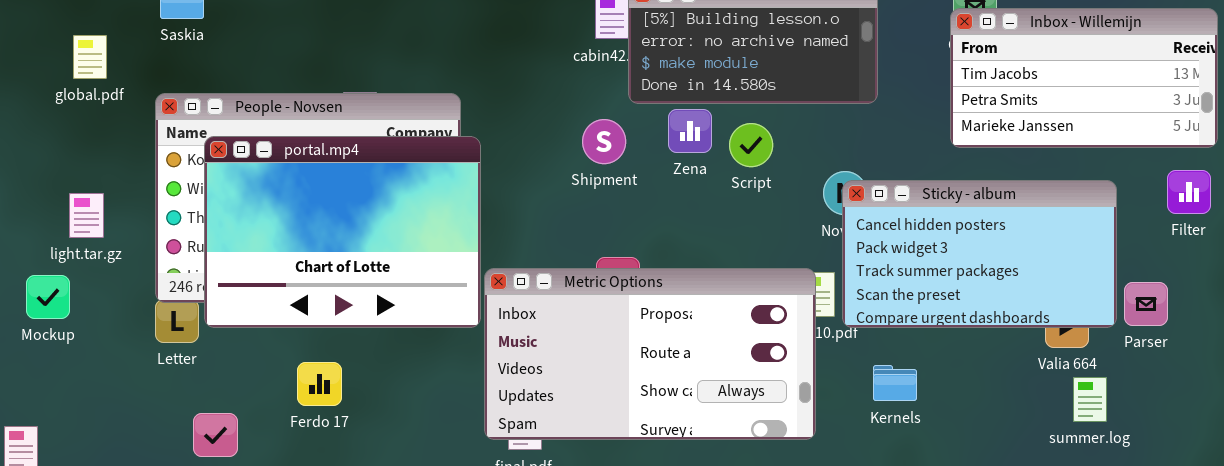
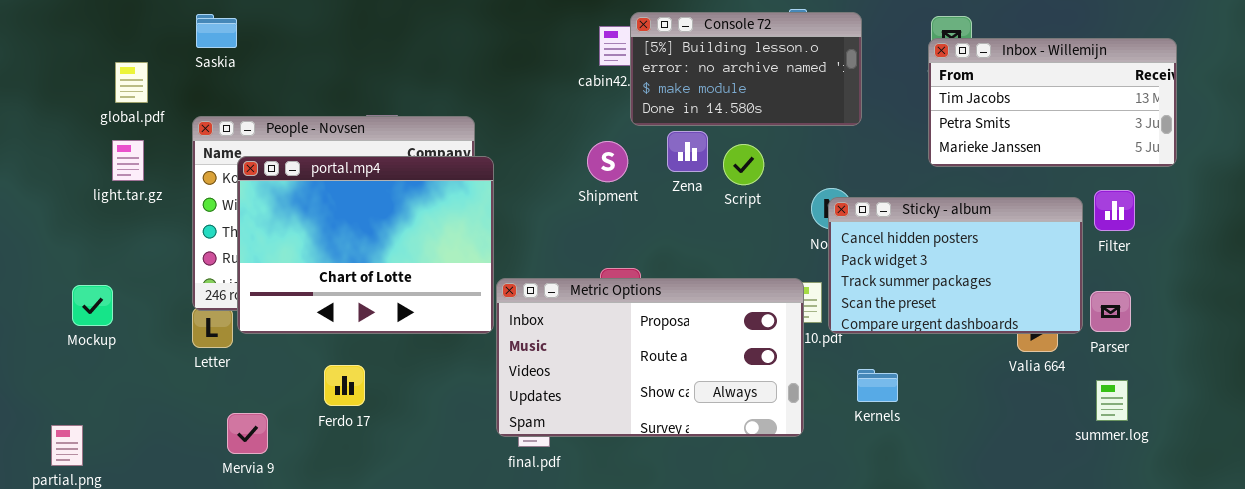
Filter: [1167,170,1211,214] -> [1094,190,1135,231], moved
light.tar.gz: [69,193,104,238] -> [112,140,144,181], moved
summer.log: [1073,377,1107,422] -> [1096,380,1128,421], moved

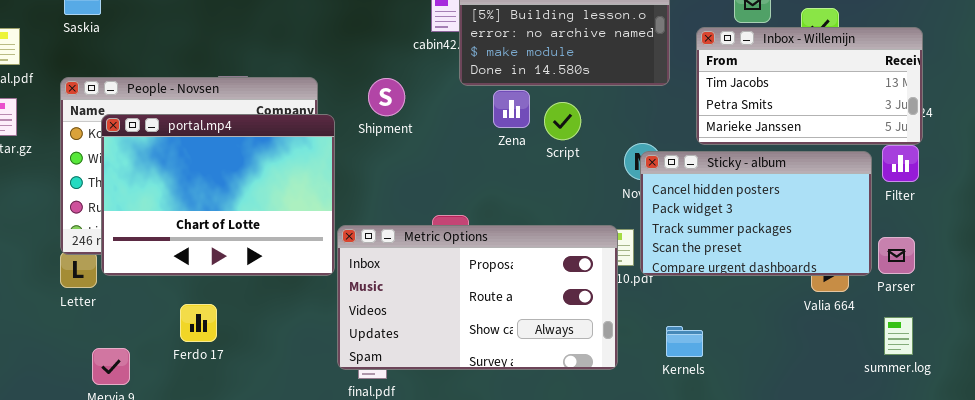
Inbox - Willemijn: [928,38,1177,167] -> [696,27,923,145], moved
Shipment: [587,141,628,182] -> [368,78,405,116], moved
Kernels: [857,369,898,402] -> [666,326,703,357], moved

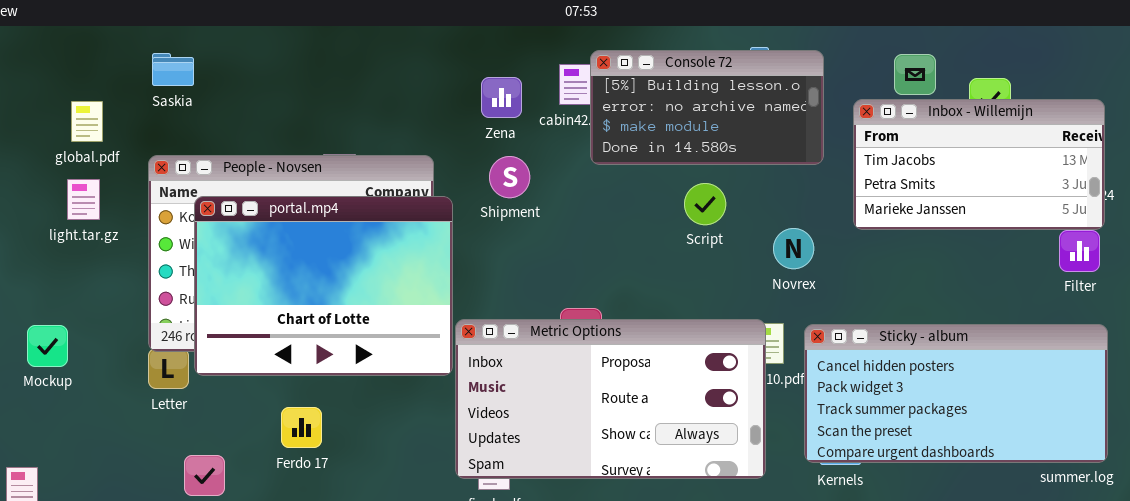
Zena: [493,90,530,128] -> [481,77,522,118], moved
Sticky - album: [640,151,872,276] -> [804,324,1108,463], moved, resized

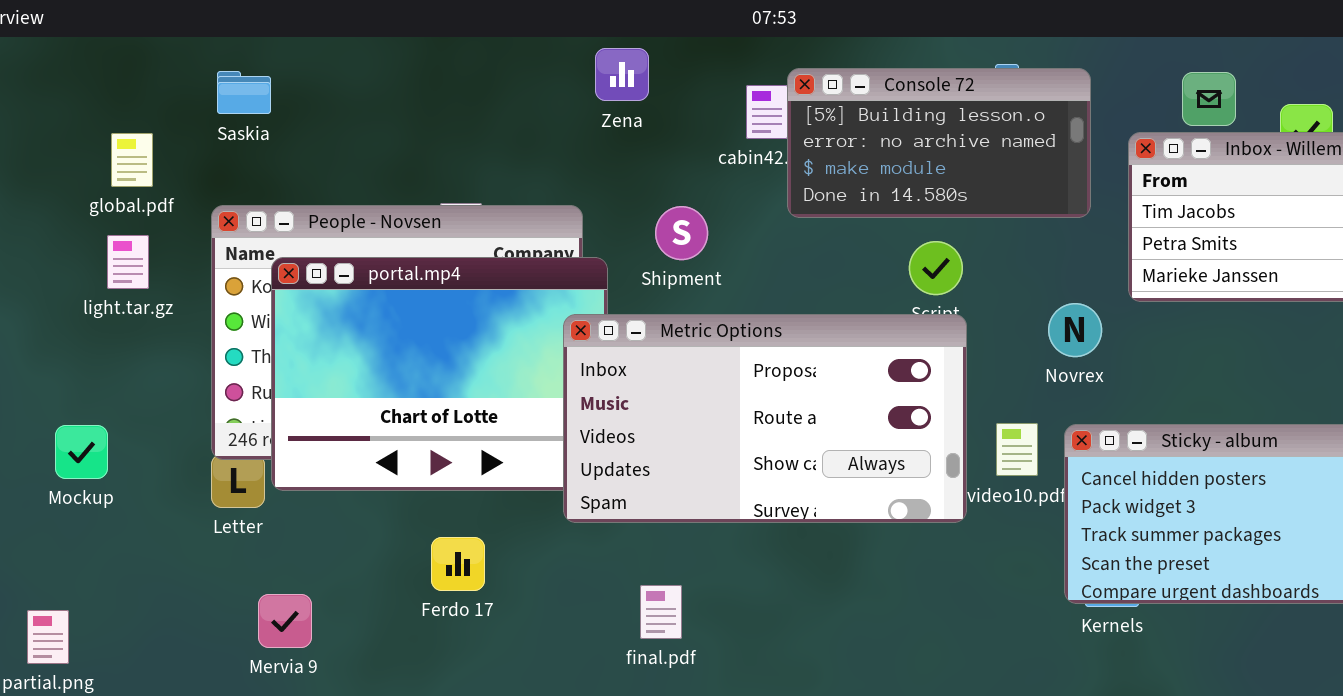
Zena: [481,77,522,118] -> [595,48,649,101], moved
Novrex: [773,228,814,269] -> [1048,303,1102,357], moved
Metric Options: [455,319,766,479] -> [563,314,967,523], moved
Ferdo 17: [281,407,322,448] -> [431,537,485,591], moved

